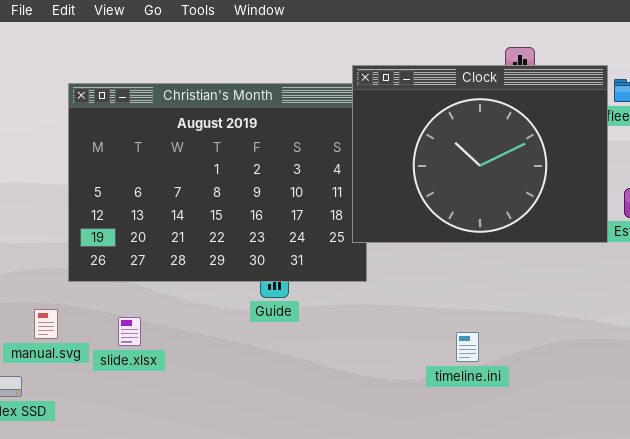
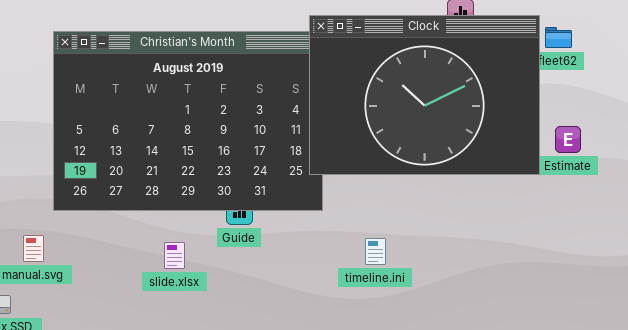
slide.xlsx: [118,317,141,346] -> [164,242,185,269], moved
timeline.ini: [456,332,479,362] -> [365,238,386,265], moved

